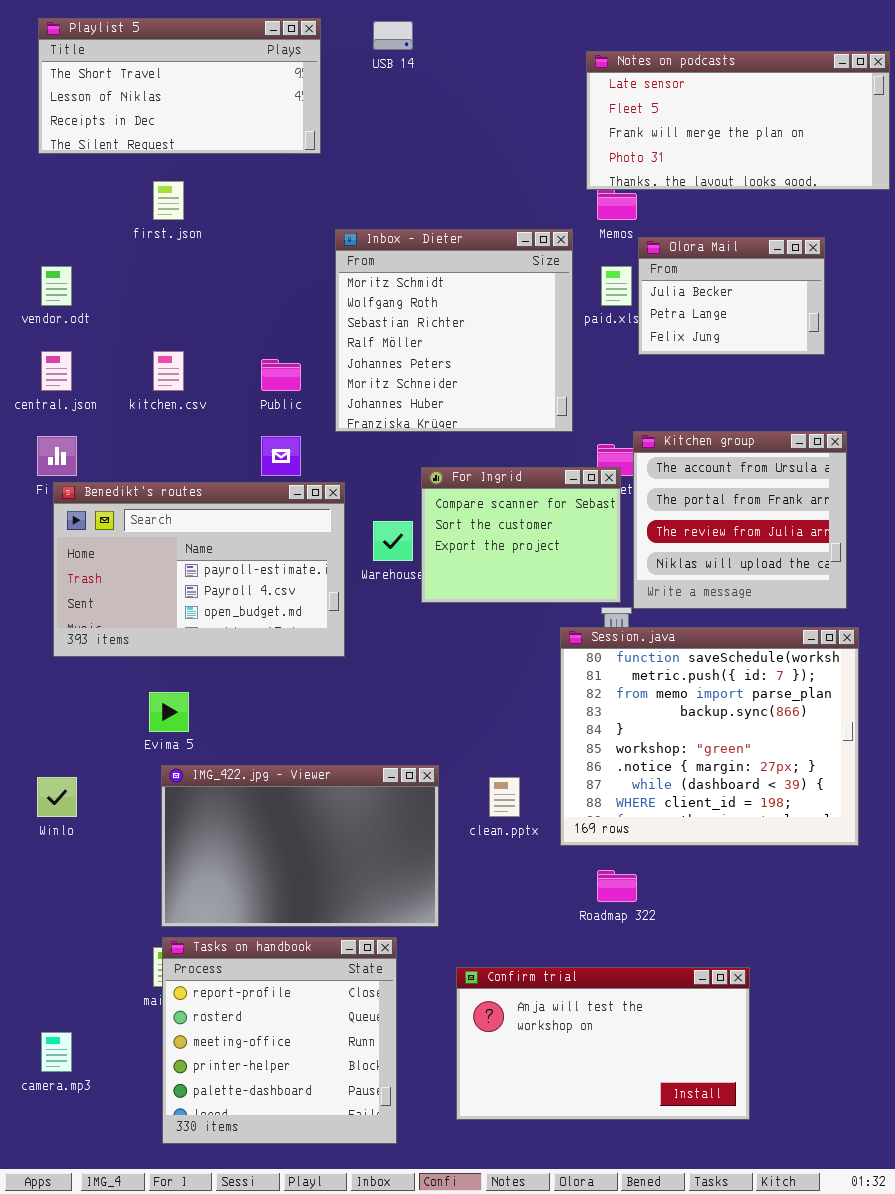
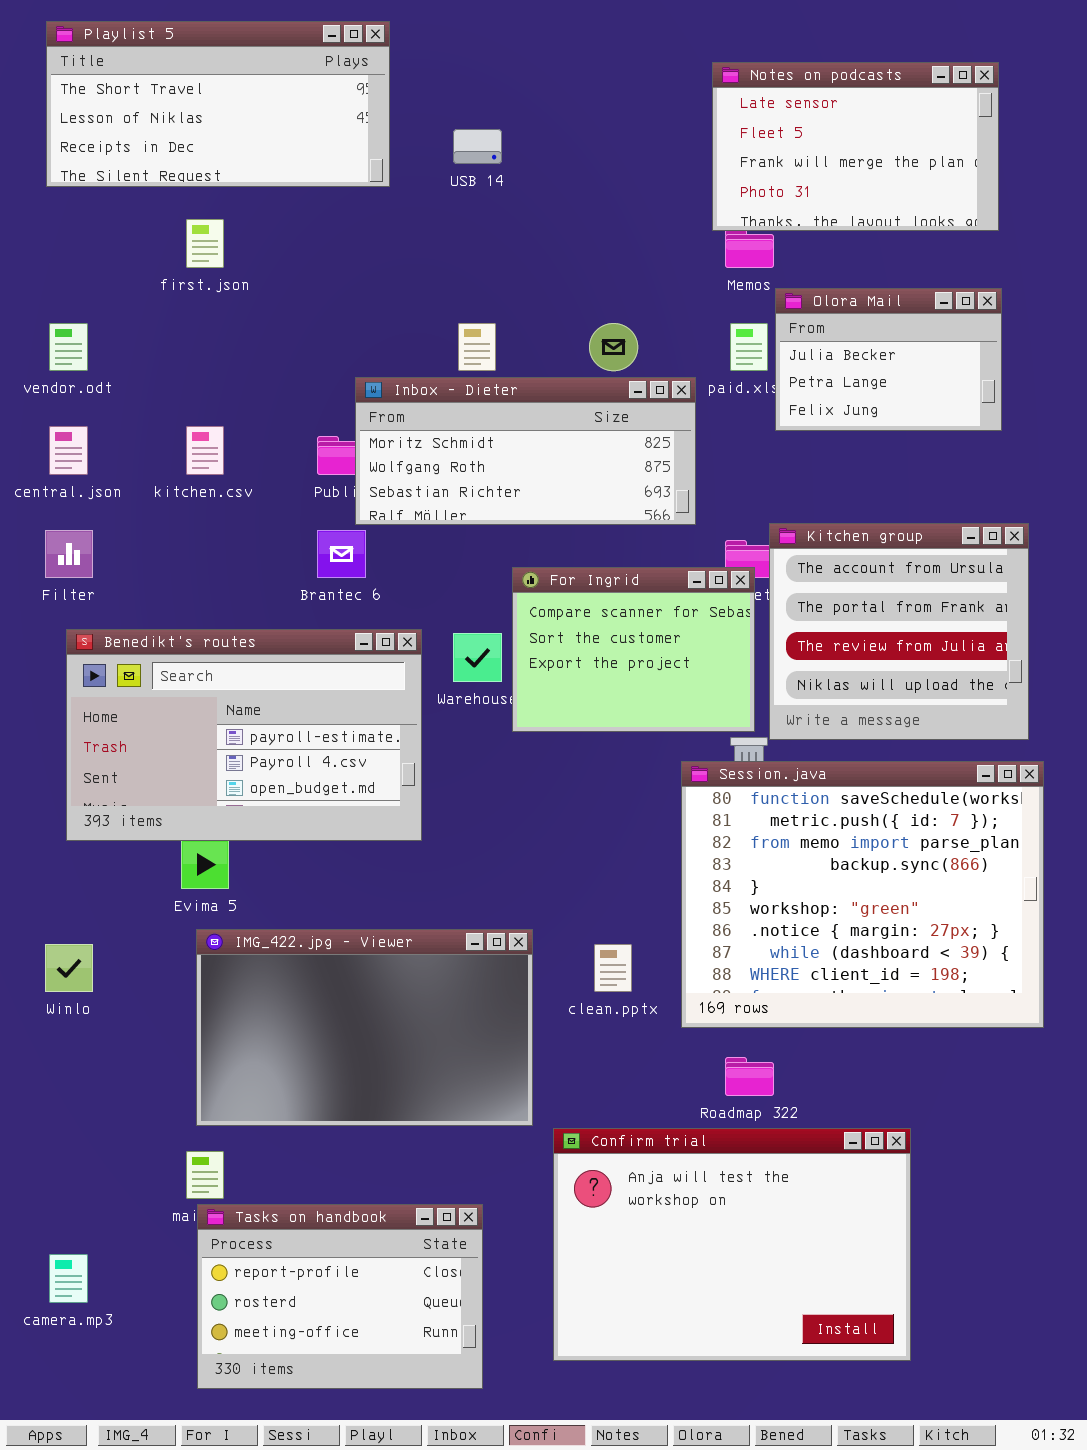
USB 14: [373,21,413,50] -> [453,129,502,164], moved
Notes on podcasts: [586,51,890,190] -> [712,62,999,231], resized
Inbox - Dieter: [335,229,573,432] -> [355,377,696,525], resized
Benedikt's routes: [53,482,345,657] -> [66,629,422,841], moved
Tasks on handbook: [162,937,397,1144] -> [197,1204,483,1389], resized
Confirm trial: [456,967,750,1120] -> [553,1128,911,1361], resized

